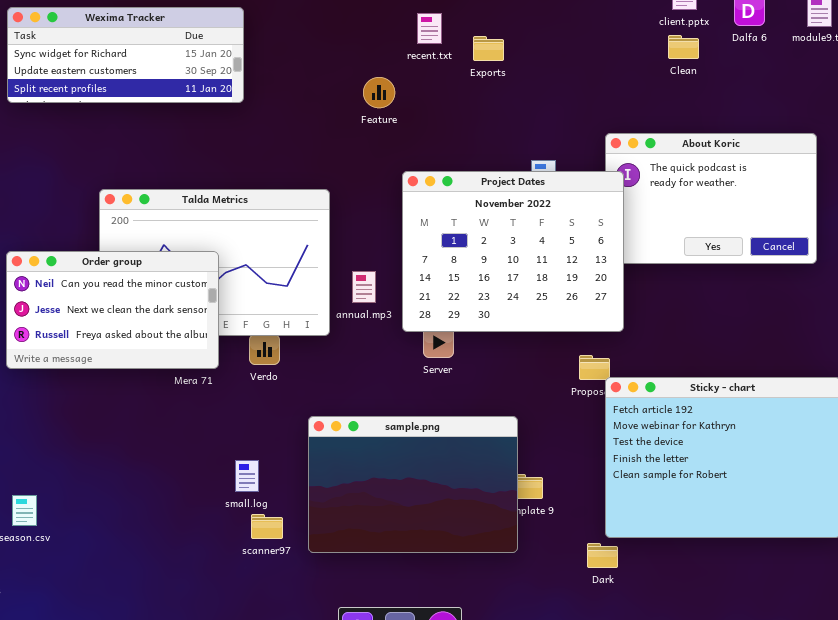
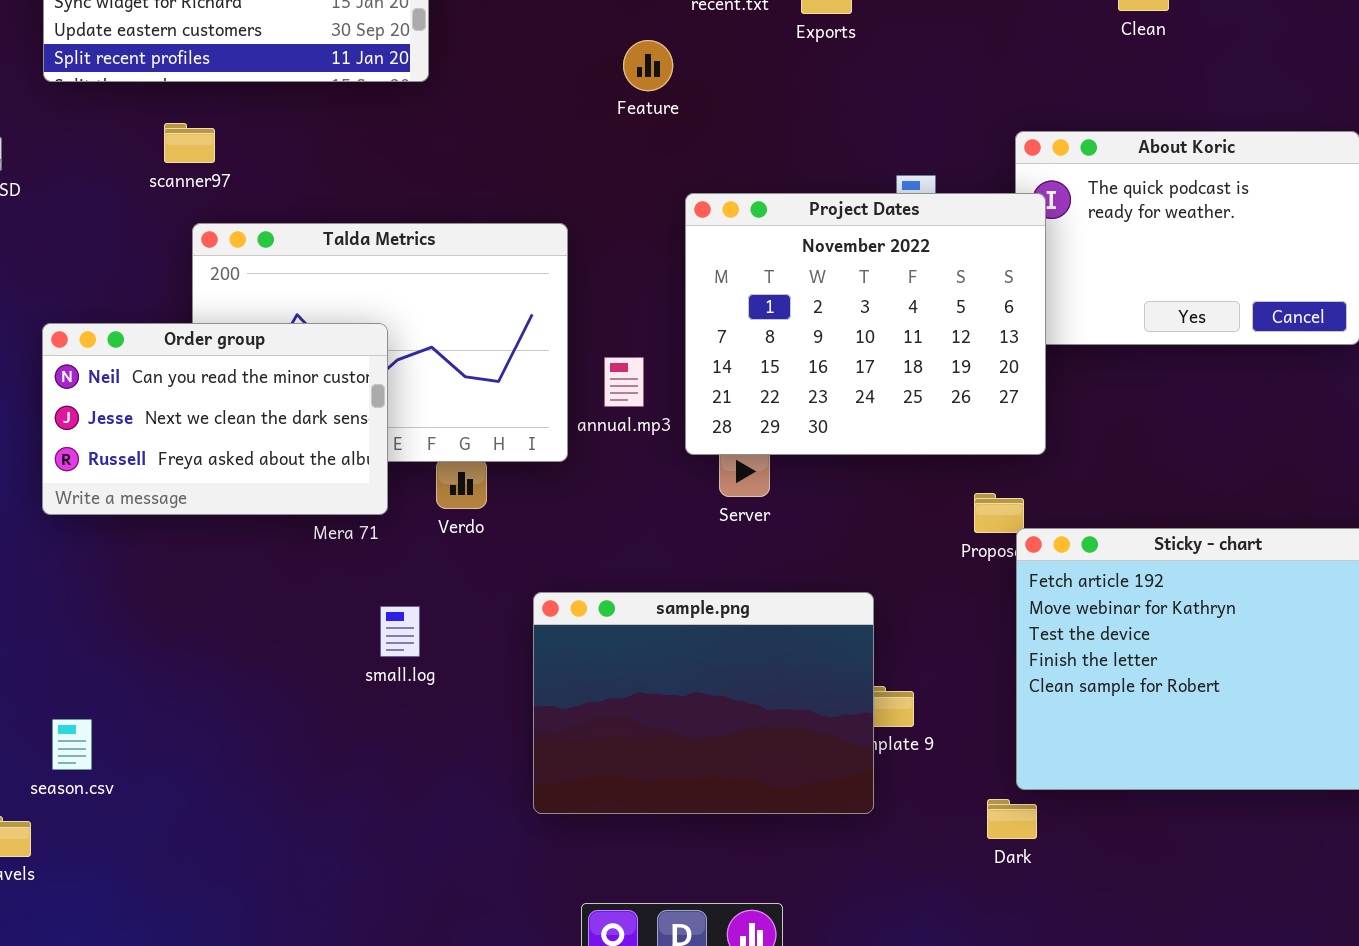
small.log: [235,460,259,492] -> [380,606,420,657], moved
scanner97: [251,514,283,539] -> [164,123,215,163], moved

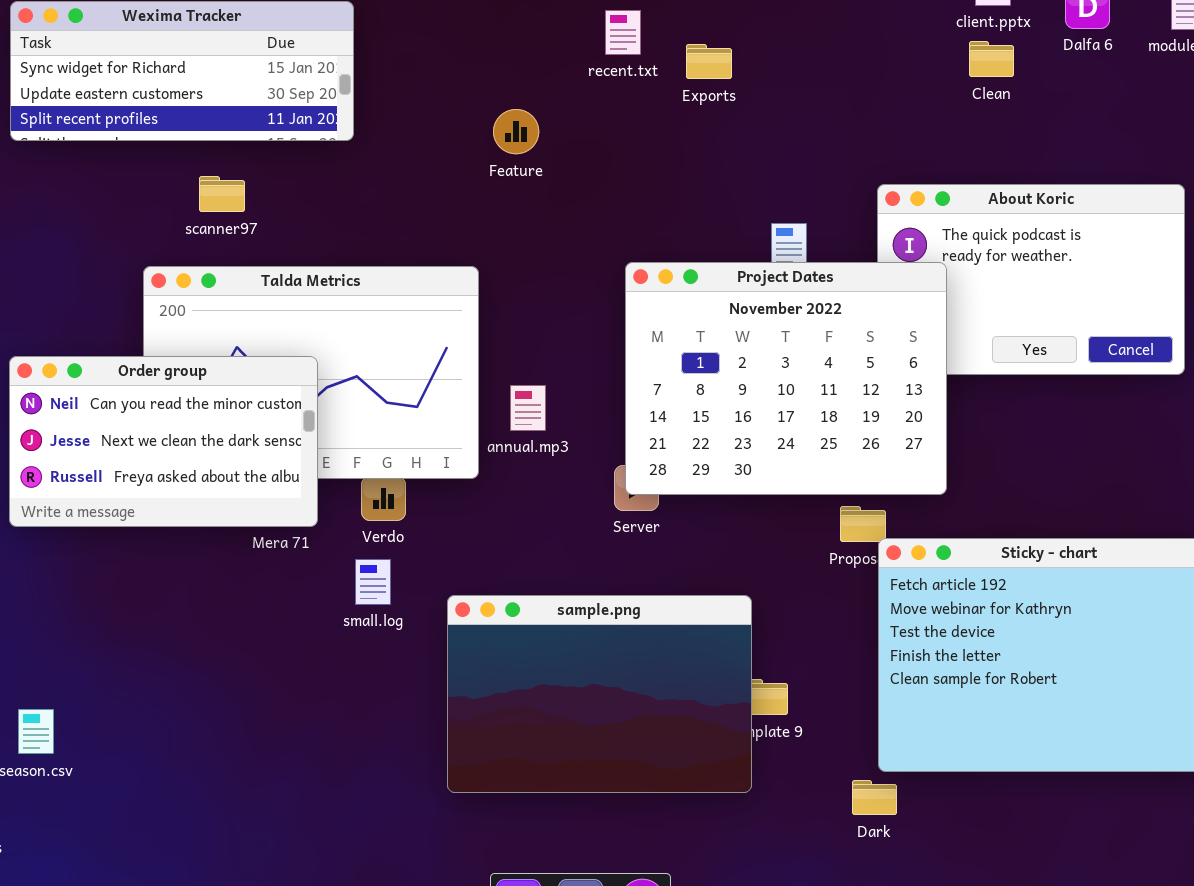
Feature: [623,40,673,91] -> [493,109,539,154], moved
scanner97: [164,123,215,163] -> [199,176,245,212], moved
Project Dates: [685,193,1046,455] -> [625,262,947,495], moved
small.log: [380,606,420,657] -> [355,559,391,605], moved

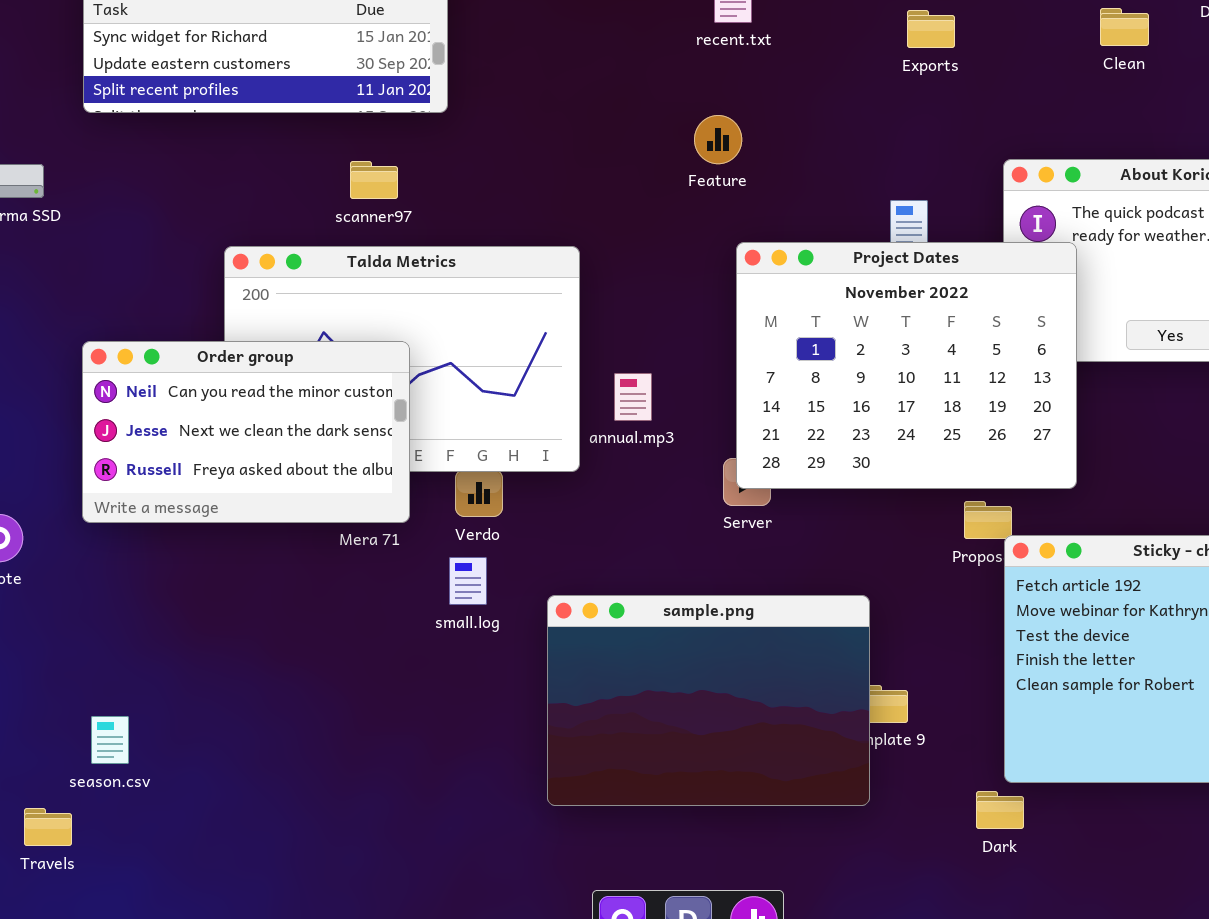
Exports: [686,44,732,79] -> [907,10,955,48], moved
Feature: [493,109,539,154] -> [694,115,742,164], moved
scanner97: [199,176,245,212] -> [350,161,398,199], moved

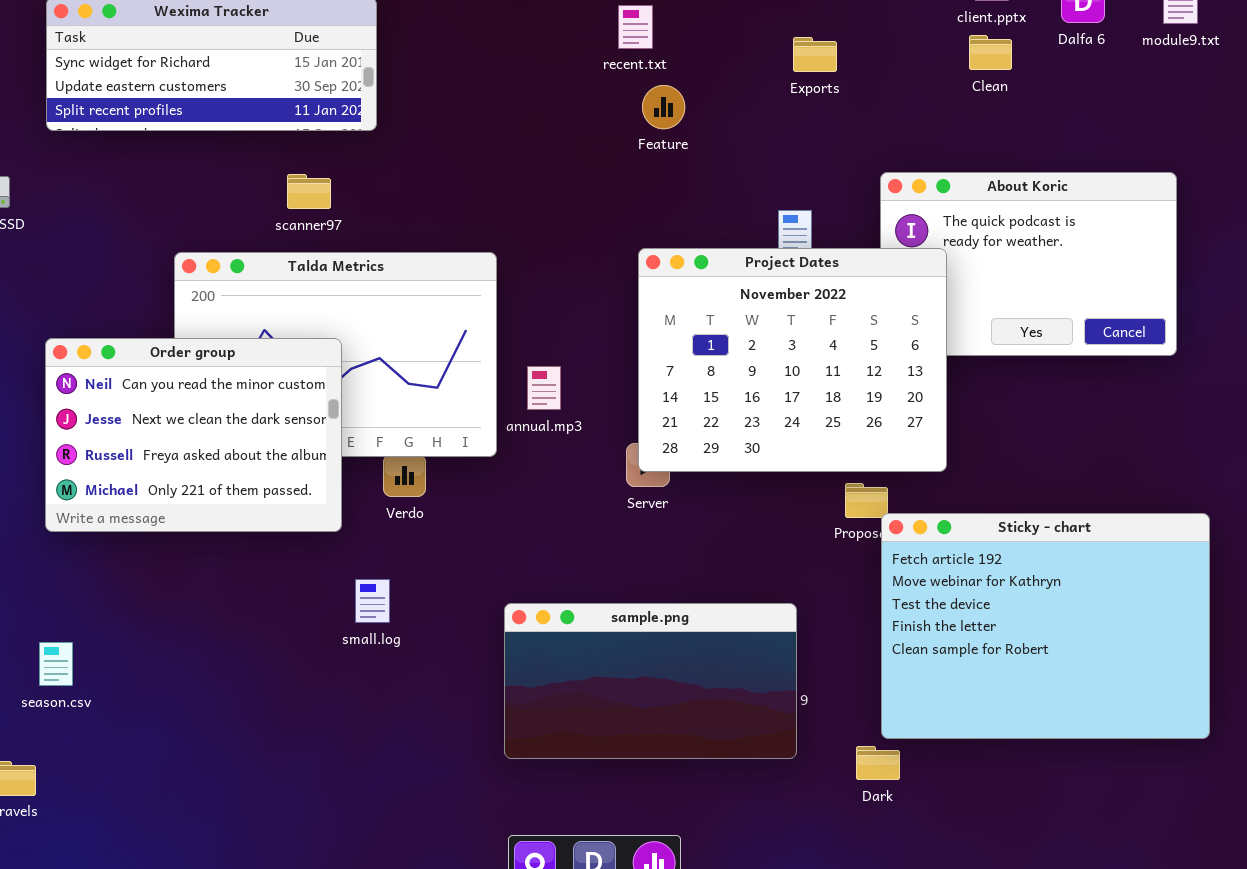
Feature: [694,115,742,164] -> [642,85,685,129], moved
Order group: [82,341,410,523] -> [45,338,342,532], resized
small.log: [449,557,487,605] -> [355,579,390,623], moved
sample.png: [547,595,870,806] -> [504,603,797,759], moved, resized
season.csv: [91,716,129,764] -> [39,642,73,686], moved

